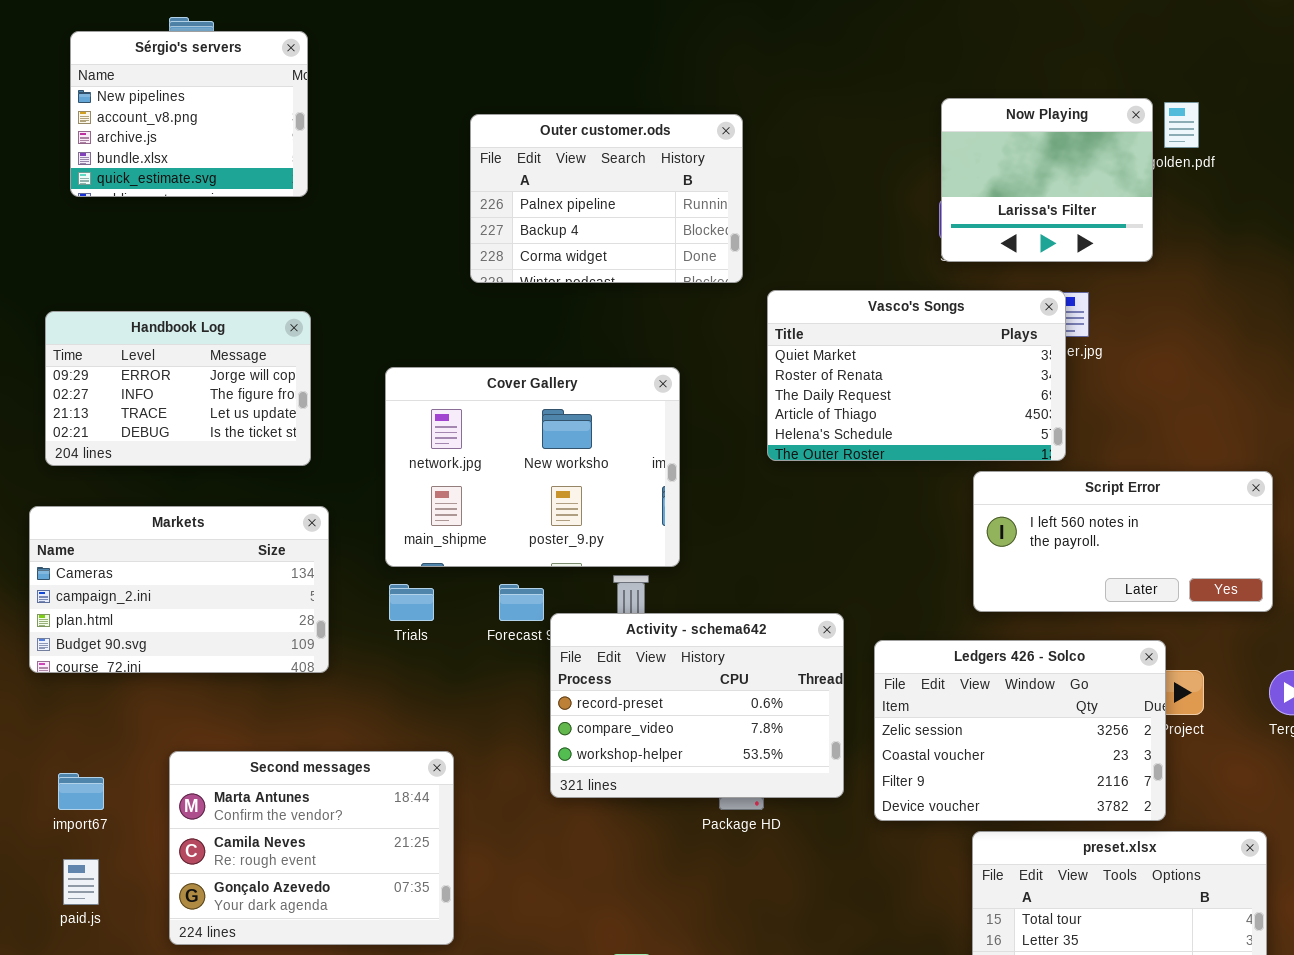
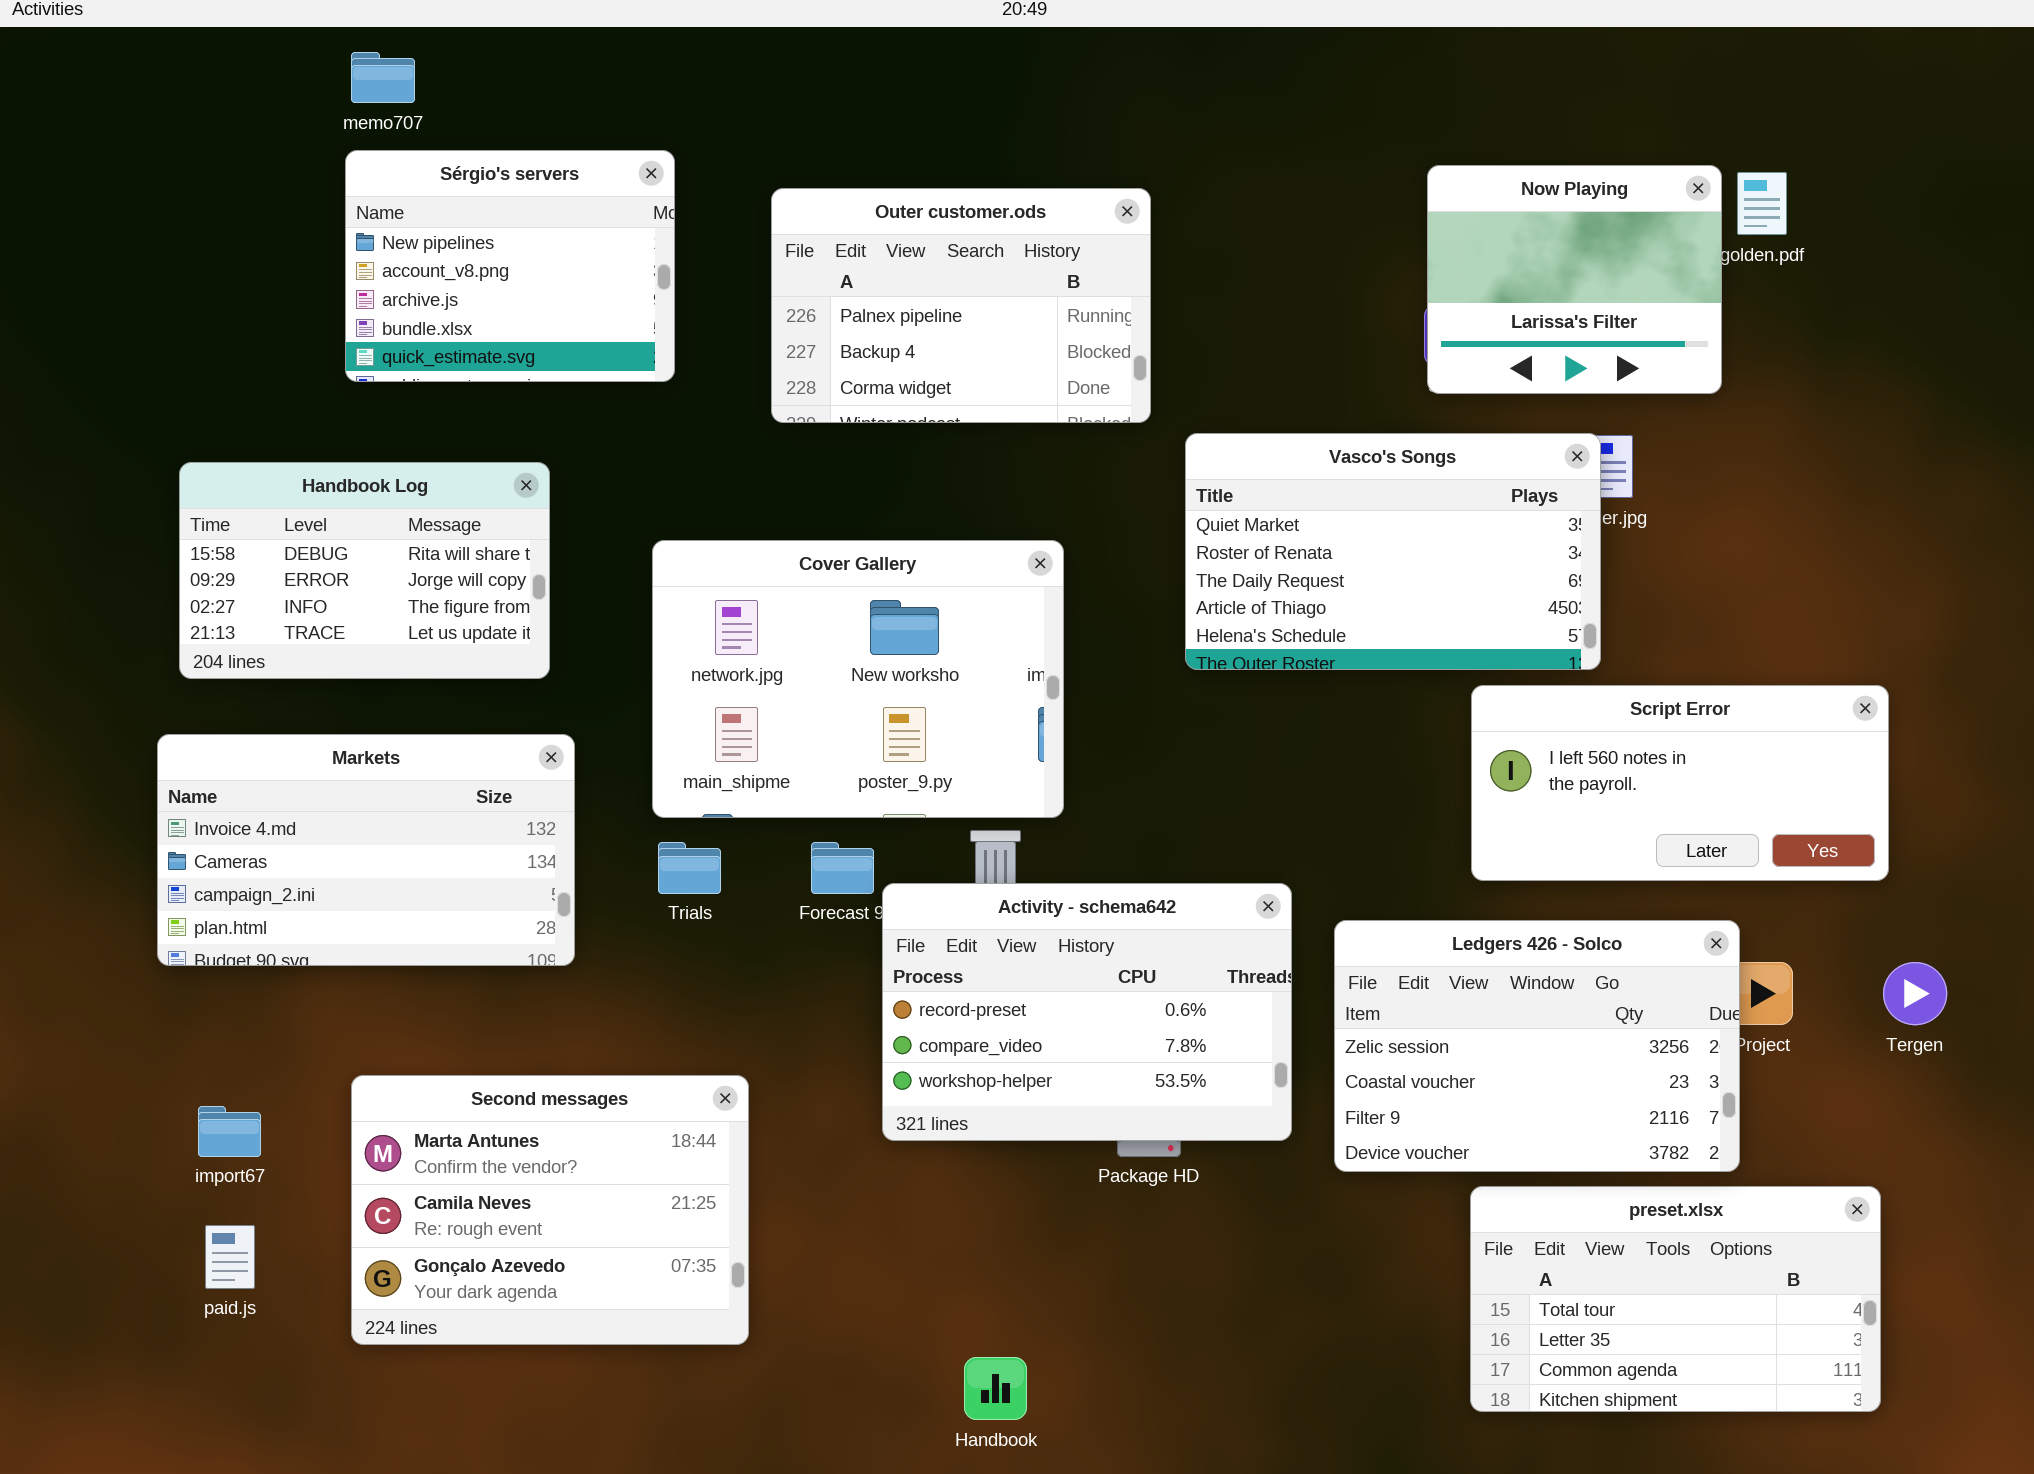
Sérgio's servers: [70,31,308,197] -> [345,150,675,382], moved
Handbook Log: [45,311,311,466] -> [179,462,550,679], scrolled up 1 row
Markets: [29,506,329,673] -> [157,734,575,966], scrolled up 1 row

